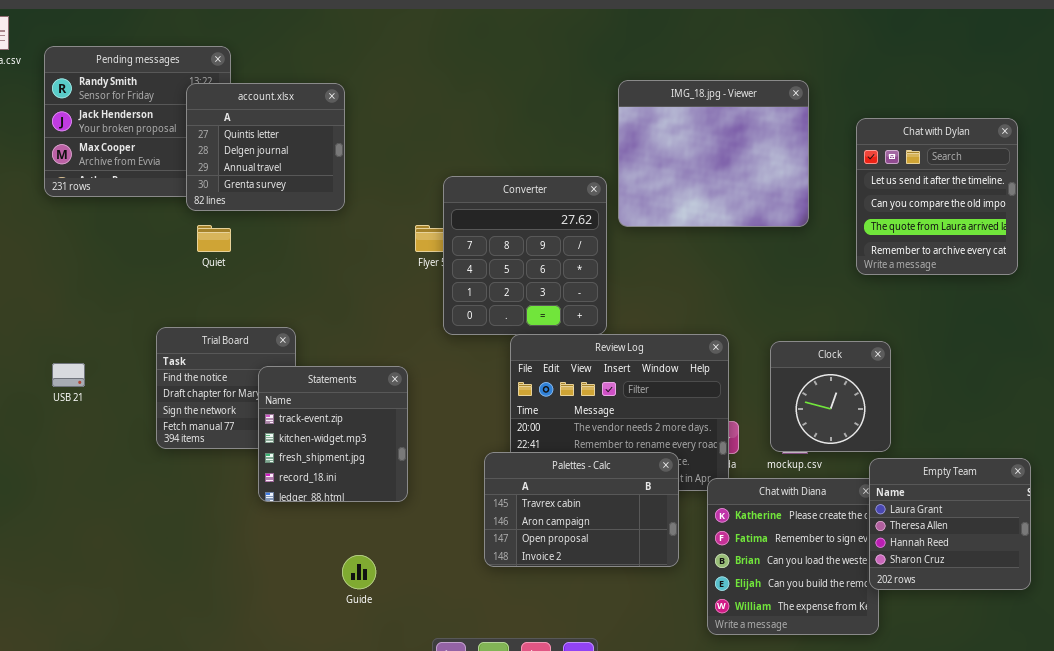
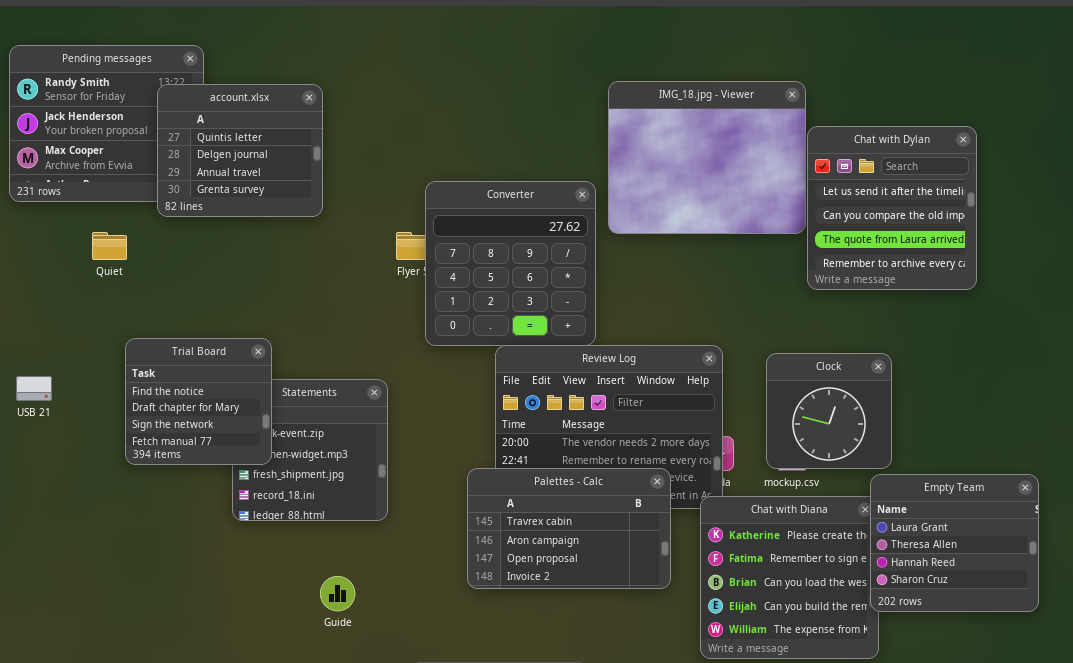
Chat with Dylan: [856,118,1018,275] -> [807,126,977,290], moved
Quiet: [197,225,231,252] -> [92,232,127,260], moved
Trial Board: [156,327,296,449] -> [125,338,272,465], raised

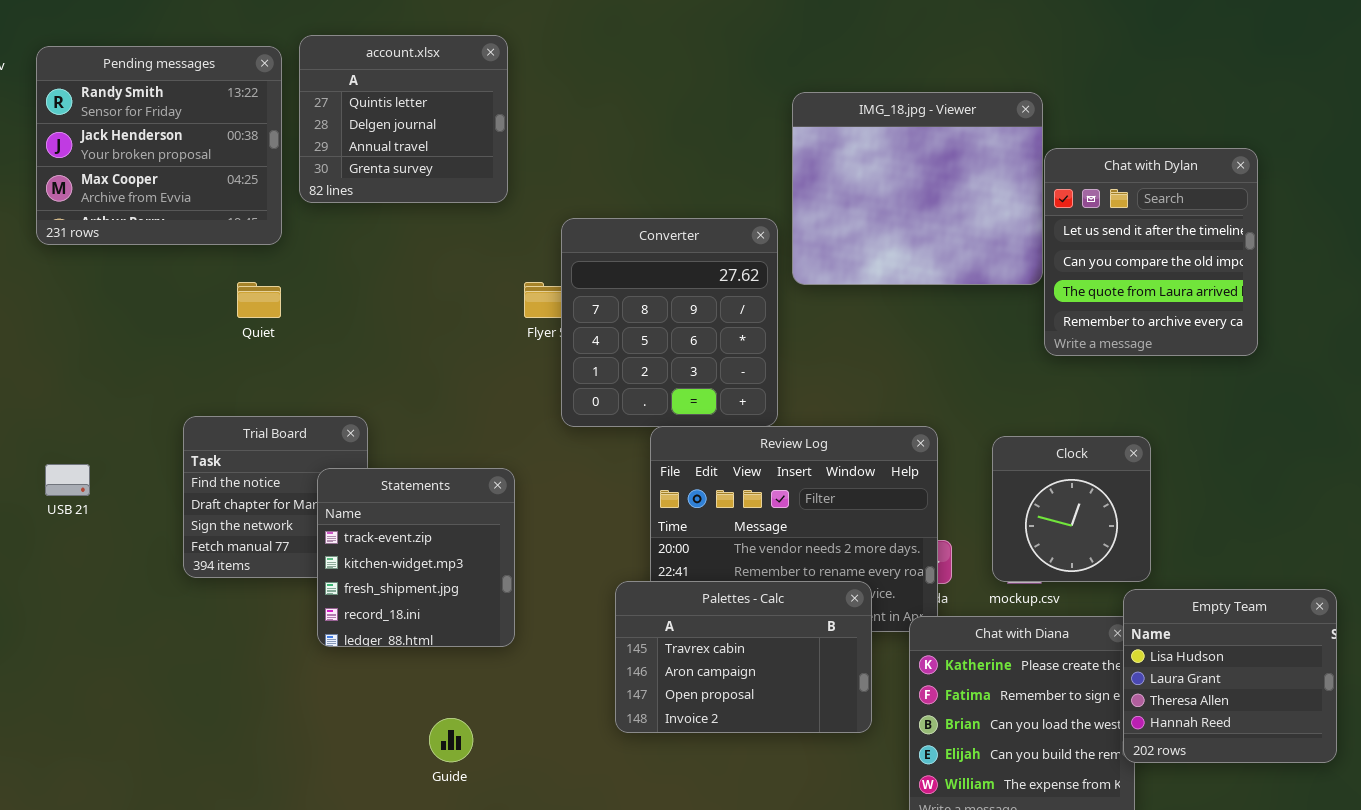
account.xlsx: [157,84,323,217] -> [299,35,508,203], moved
Quiet: [92,232,127,260] -> [237,282,281,318], moved
Statements: [232,379,388,521] -> [317,468,515,647], raised
Empty Team: [870,474,1039,612] -> [1123,589,1337,763], scrolled up 1 row

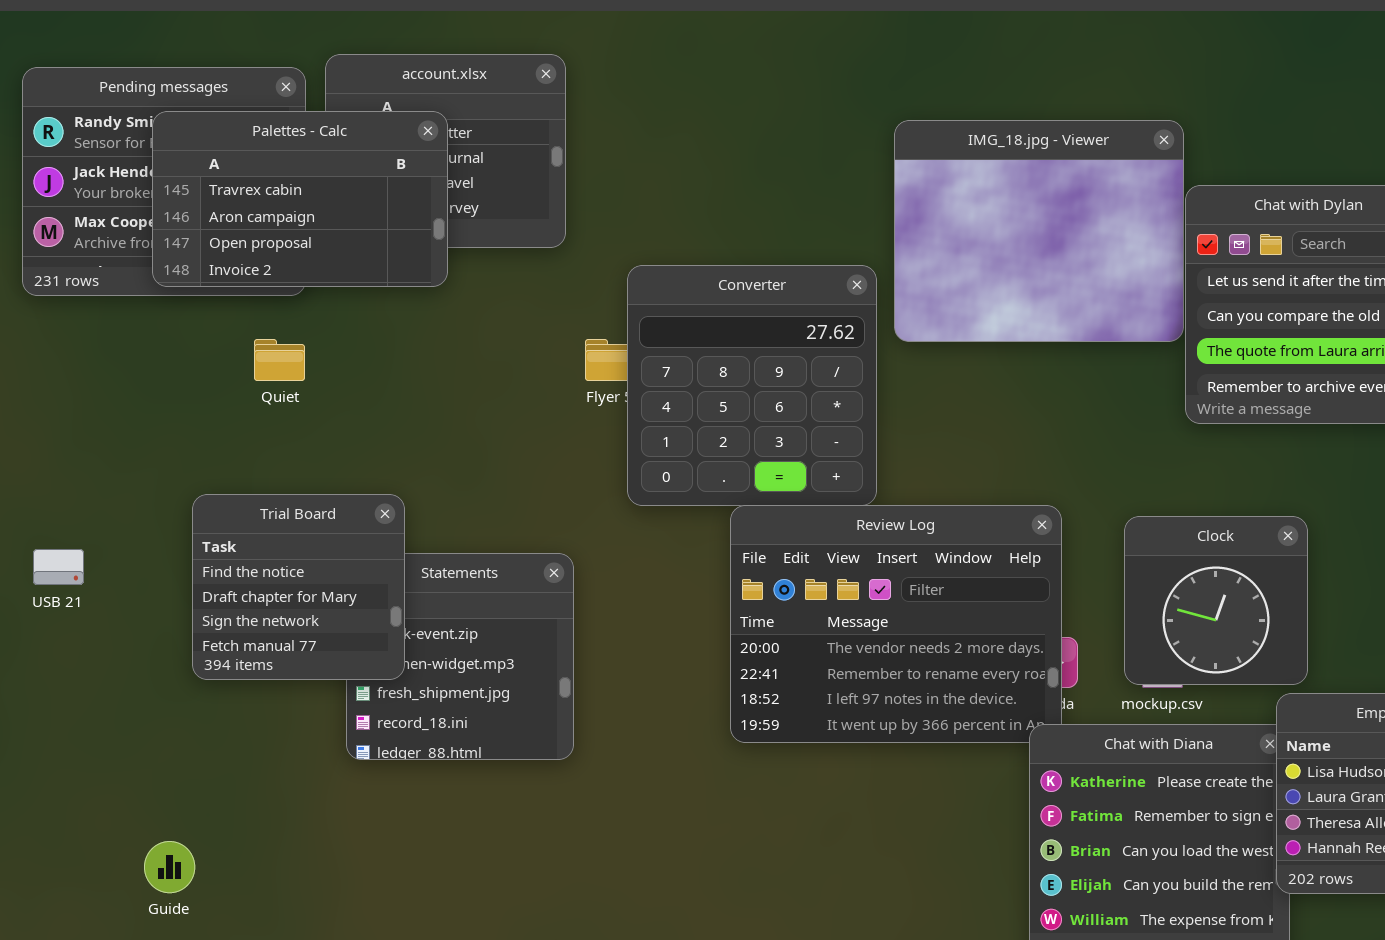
Trial Board: [183,416,368,578] -> [192,494,405,680], raised
Palettes - Calc: [615,581,872,733] -> [152,111,448,287], moved
Guide: [429,718,473,762] -> [144,841,195,893], moved

